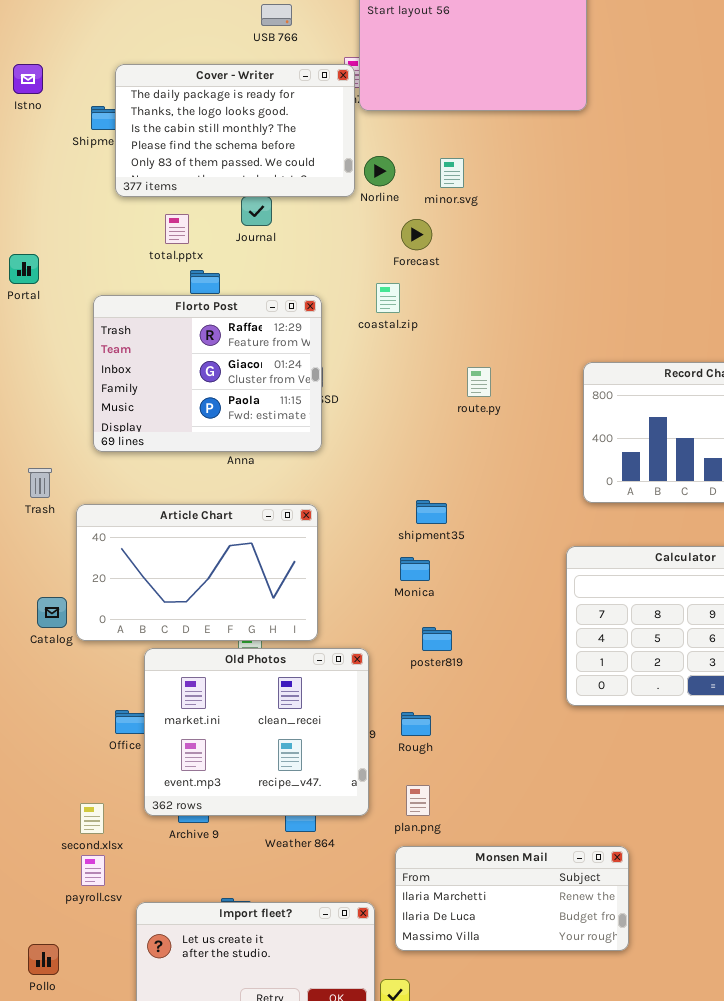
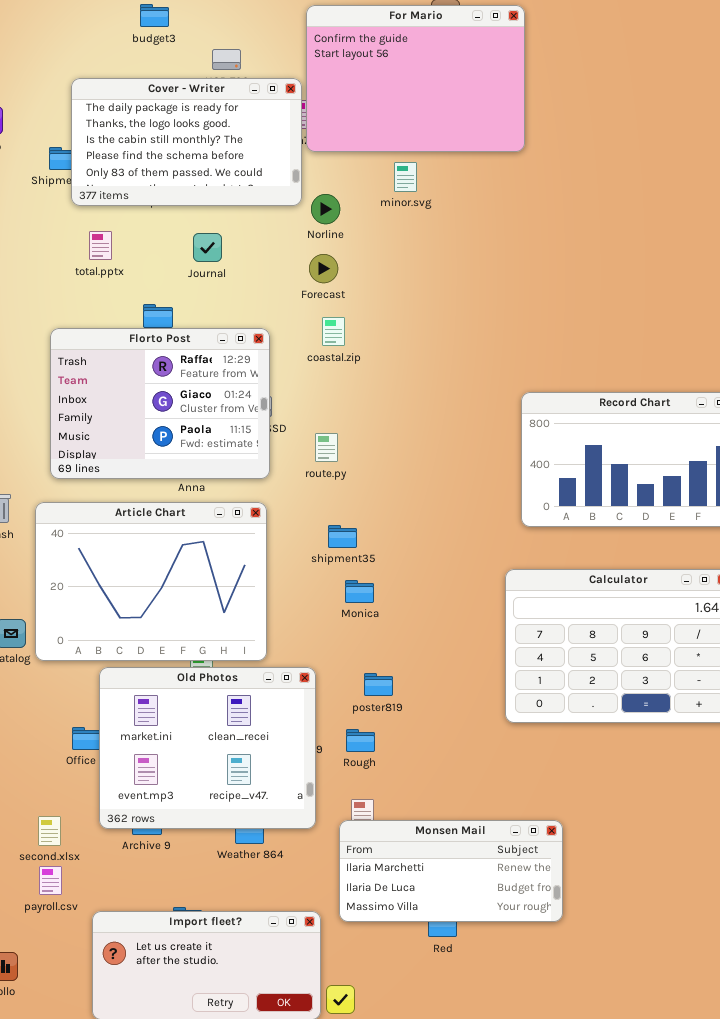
Cover - Writer: [115,64,355,197] -> [71,78,302,206], moved
minor.svg: [440,158,464,188] -> [394,162,417,192], moved
total.pptx: [165,214,189,244] -> [89,231,112,260], moved
Forecast: [401,219,432,250] -> [309,254,338,283], moved
route.py: [467,367,491,397] -> [315,433,338,462], moved
shipment35: [416,500,447,524] -> [328,525,357,548], moved
Article Chart: [76,504,318,641] -> [35,502,267,661], resized
poster819: [422,627,452,651] -> [364,673,393,696], moved
Monsen Mail: [395,846,629,951] -> [339,820,563,922], moved

